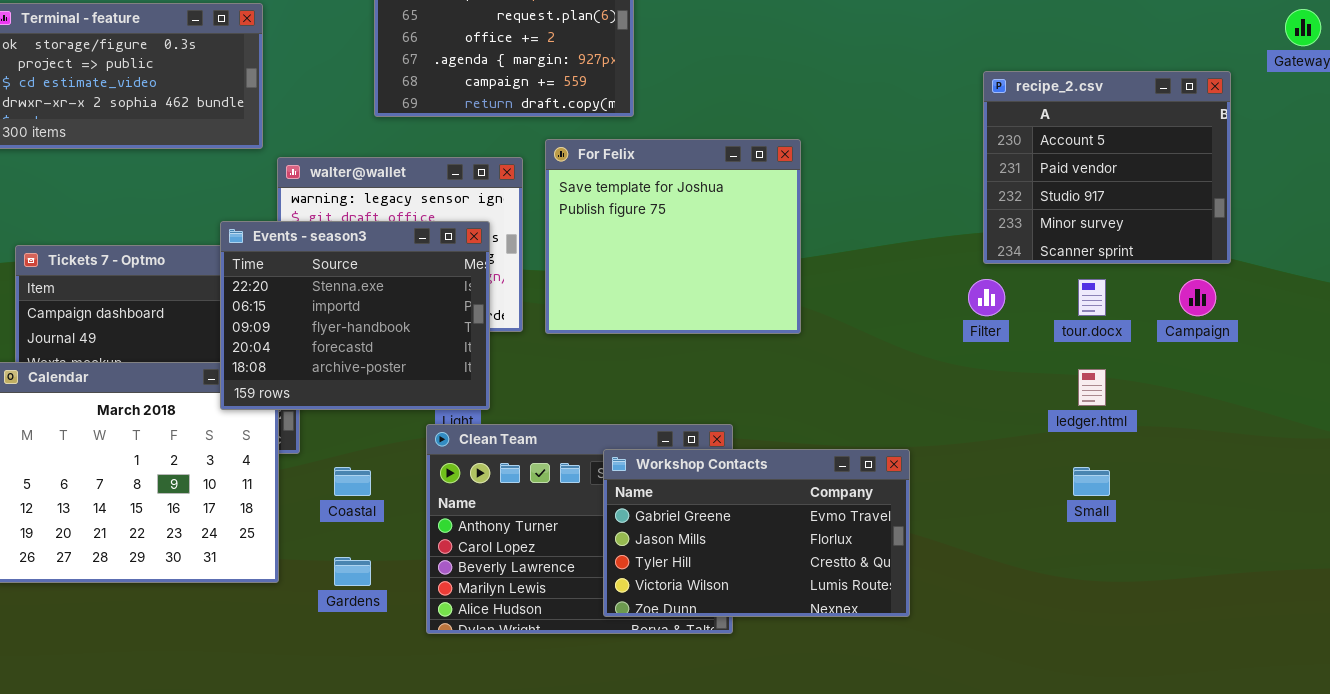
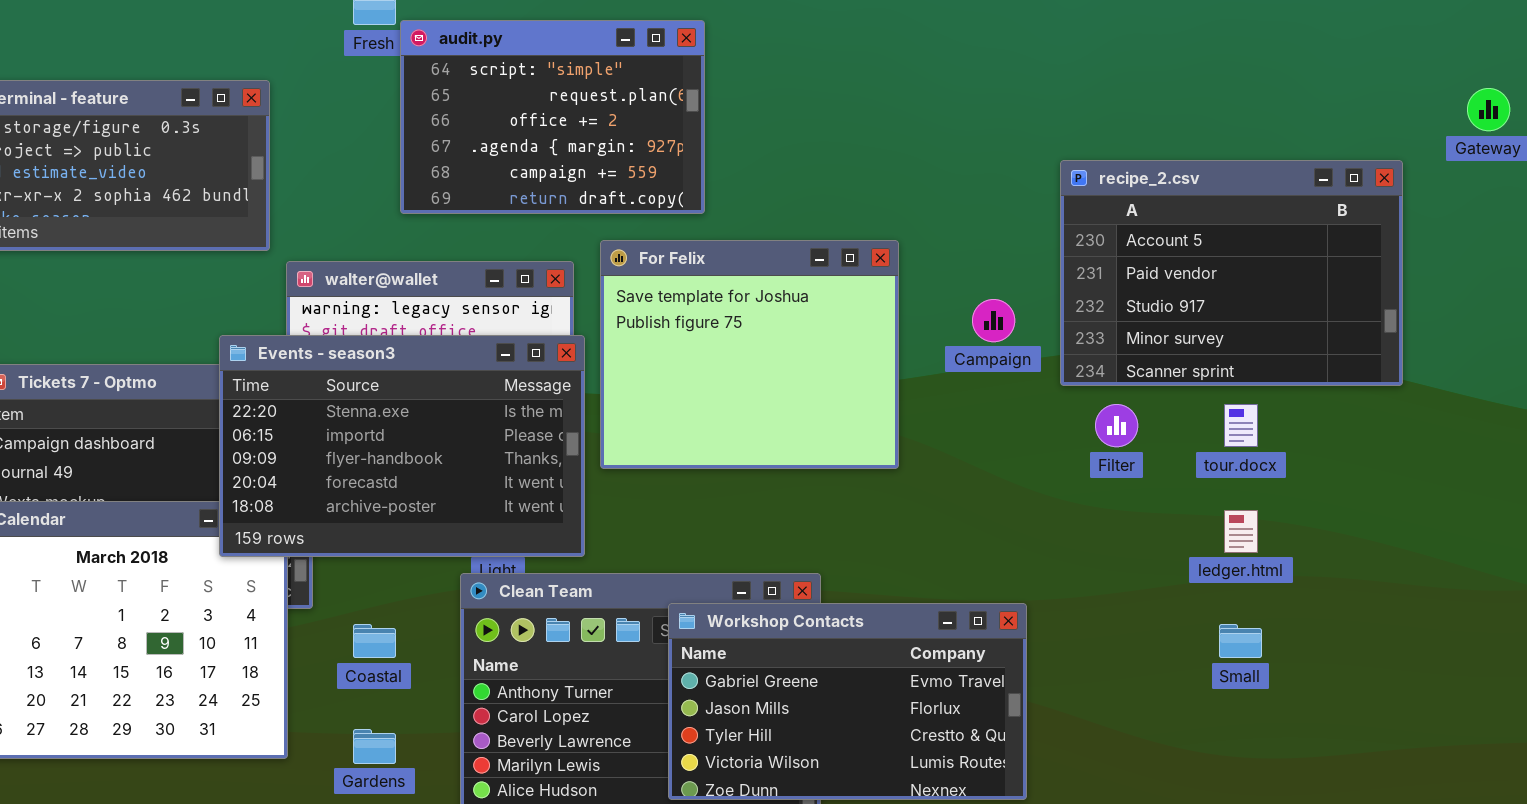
recipe_2.csv: [983,71,1231,264] -> [1060,160,1403,386], resized
Events - season3: [220,221,490,410] -> [219,335,585,557], resized
Campaign: [1179,279,1216,316] -> [972,299,1015,342], moved

